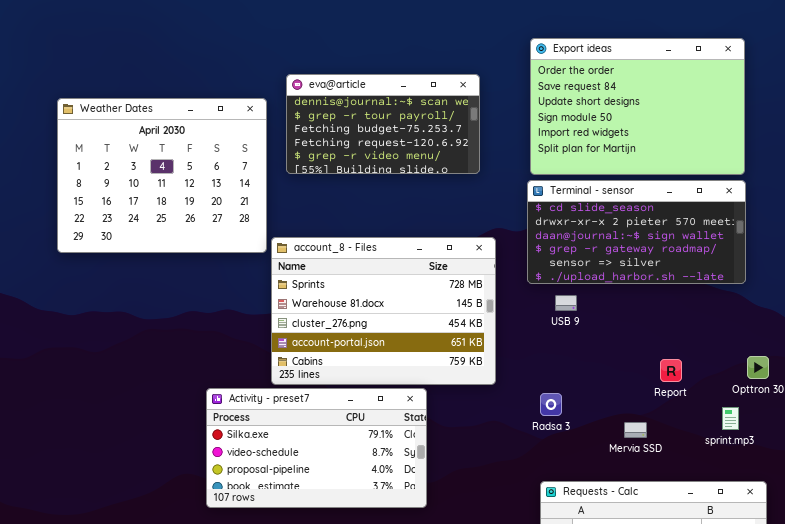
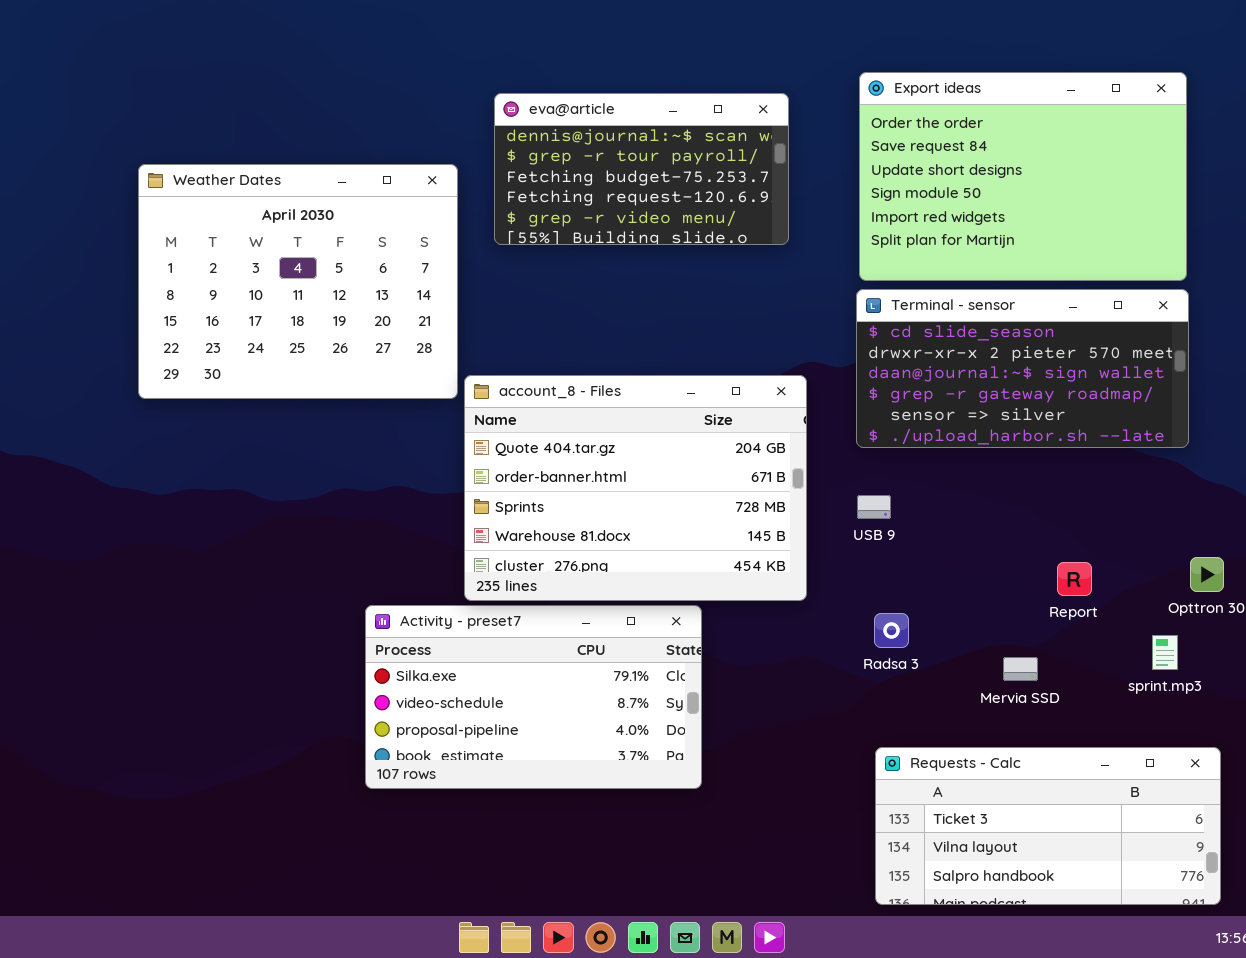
eva@article: [286,74,480,174] -> [494,93,789,245], moved
account_8 - Files: [271,237,496,385] -> [464,375,807,601], scrolled up 2 rows
USB 9: [555,295,577,311] -> [857,495,891,519], moved

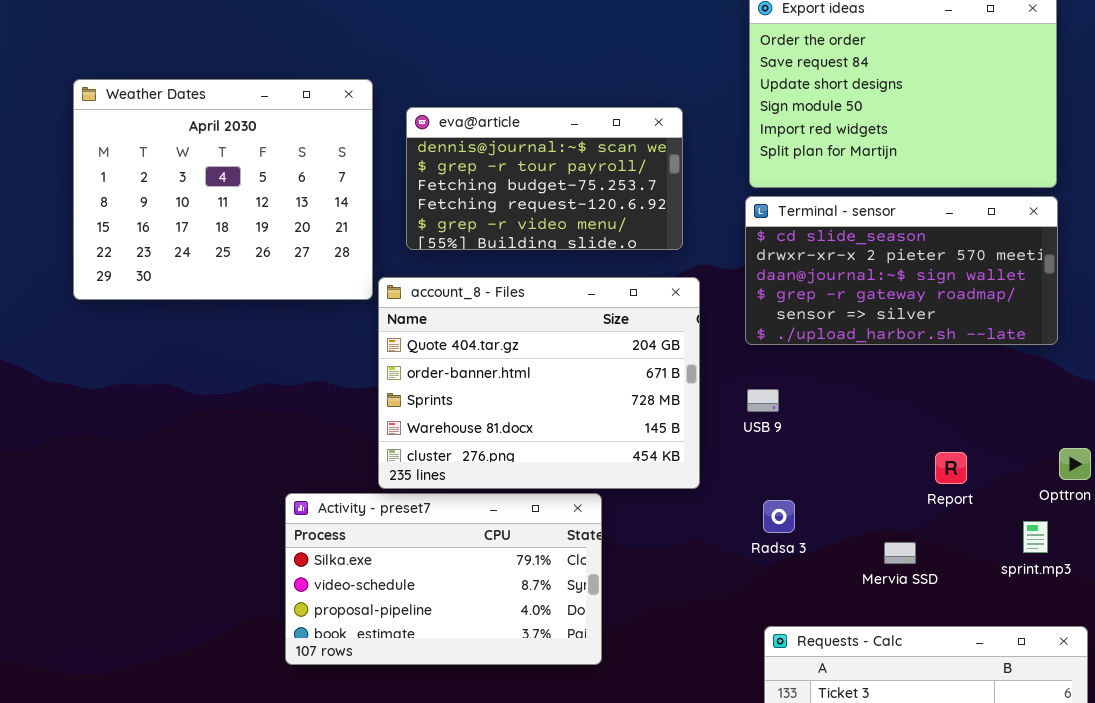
eva@article: [494,93,789,245] -> [406,107,683,250], moved

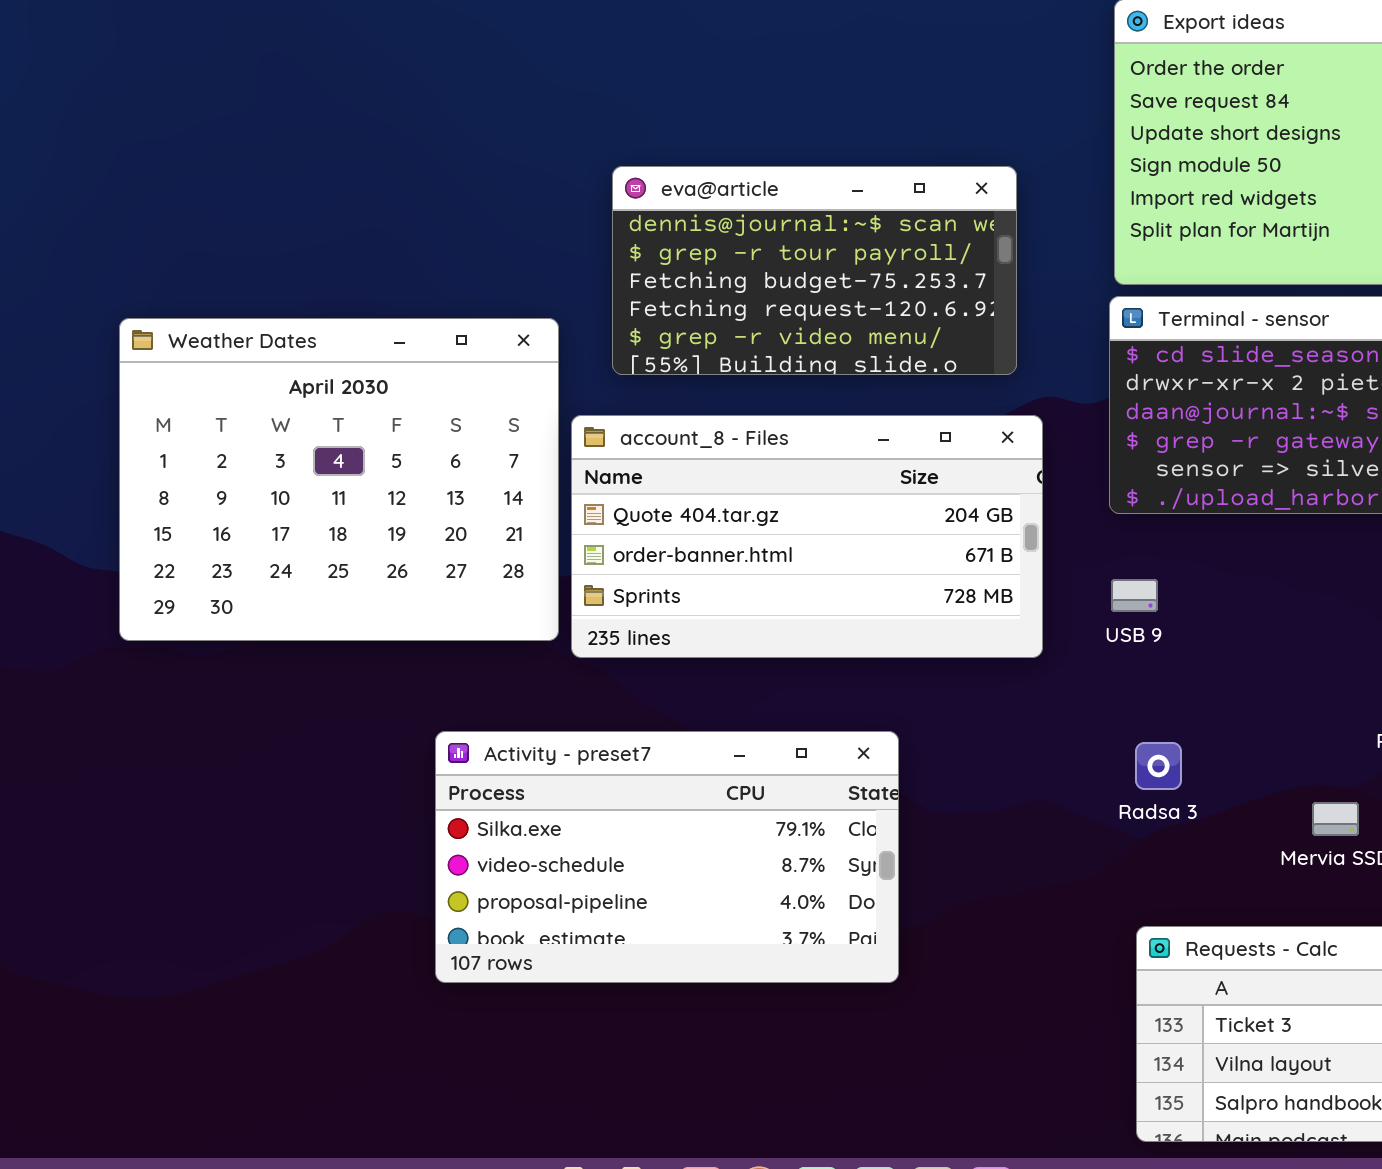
Weather Dates: [73,79,373,300] -> [119,318,559,641], moved
account_8 - Files: [378,277,700,489] -> [571,415,1043,658], resized

